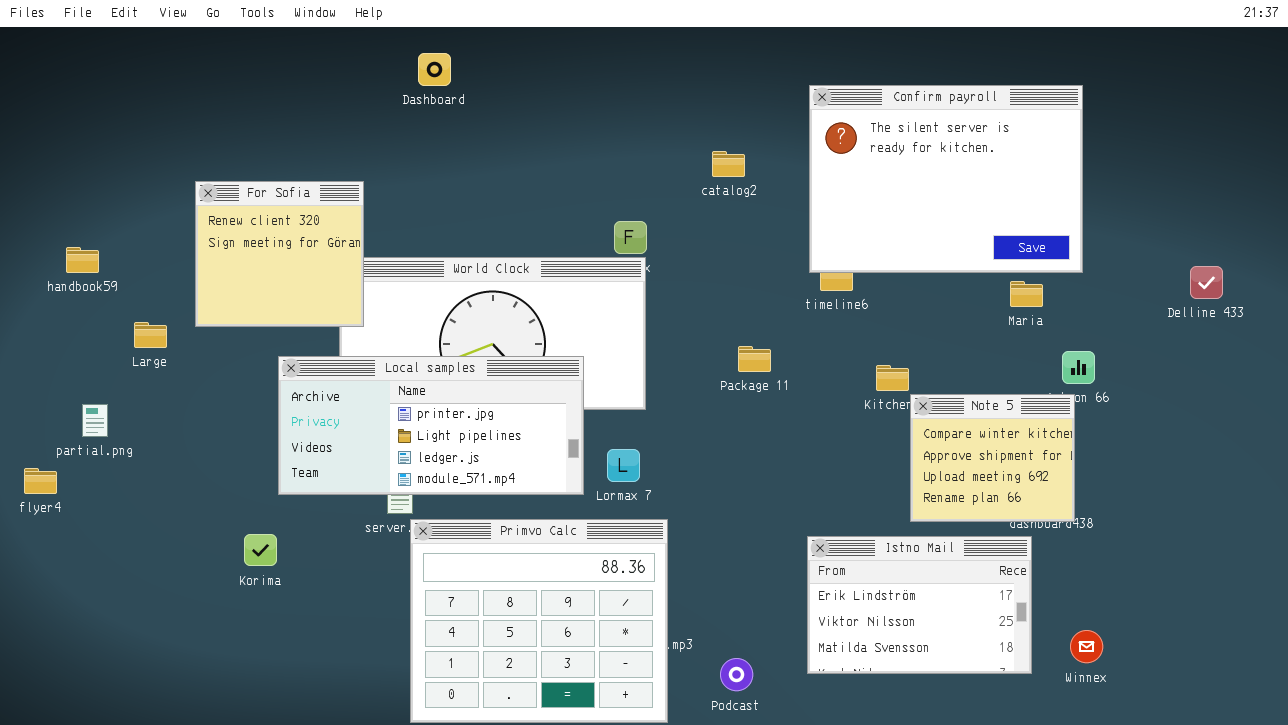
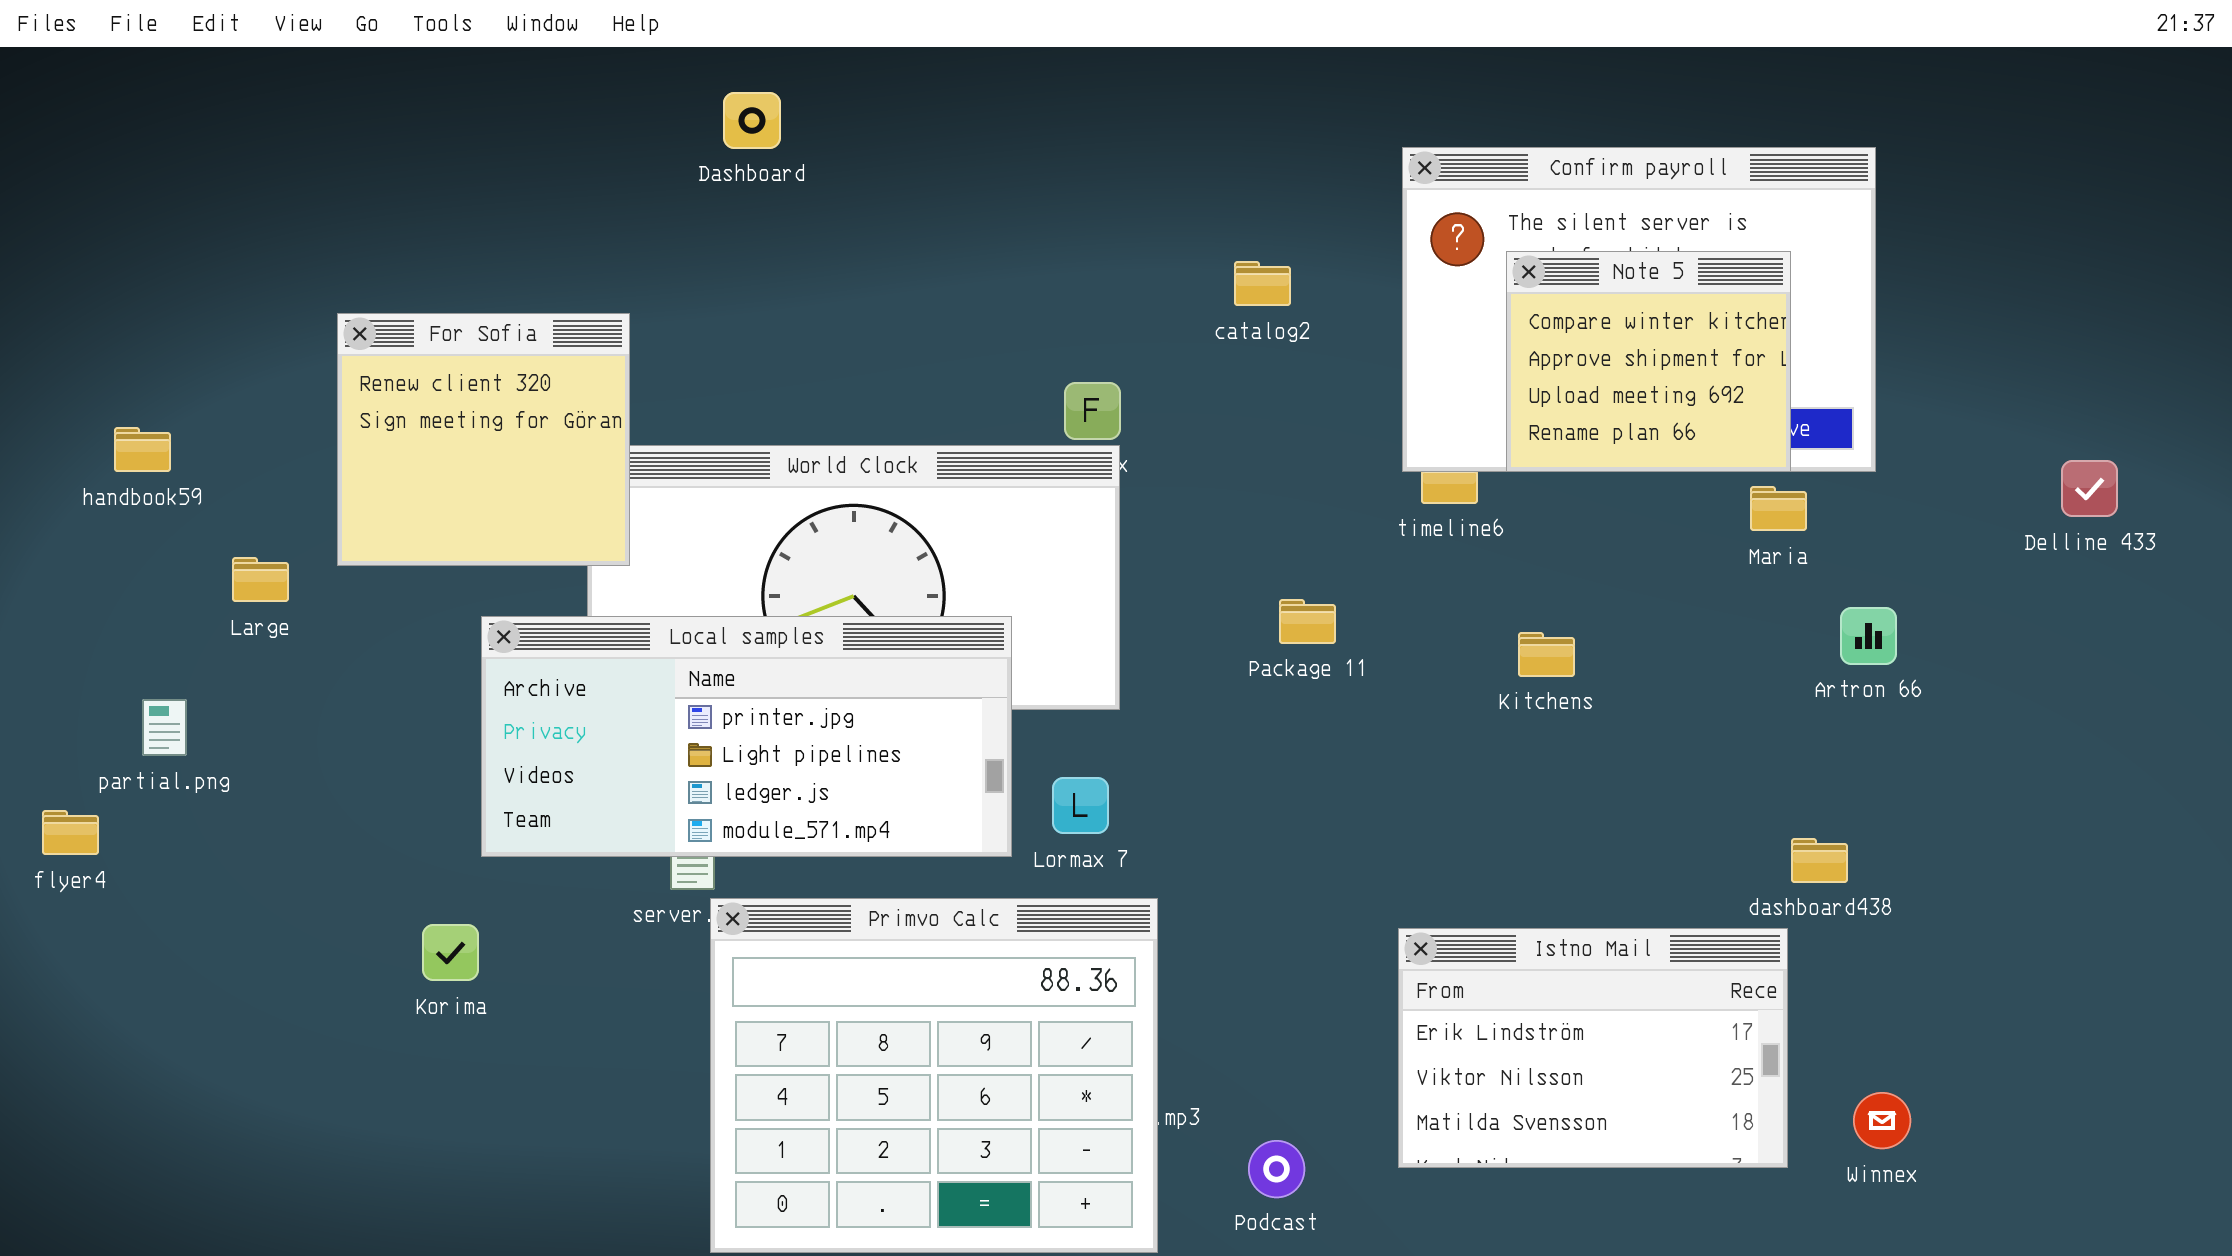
Note 5: [910,394,1075,522] -> [1506,251,1791,472], moved

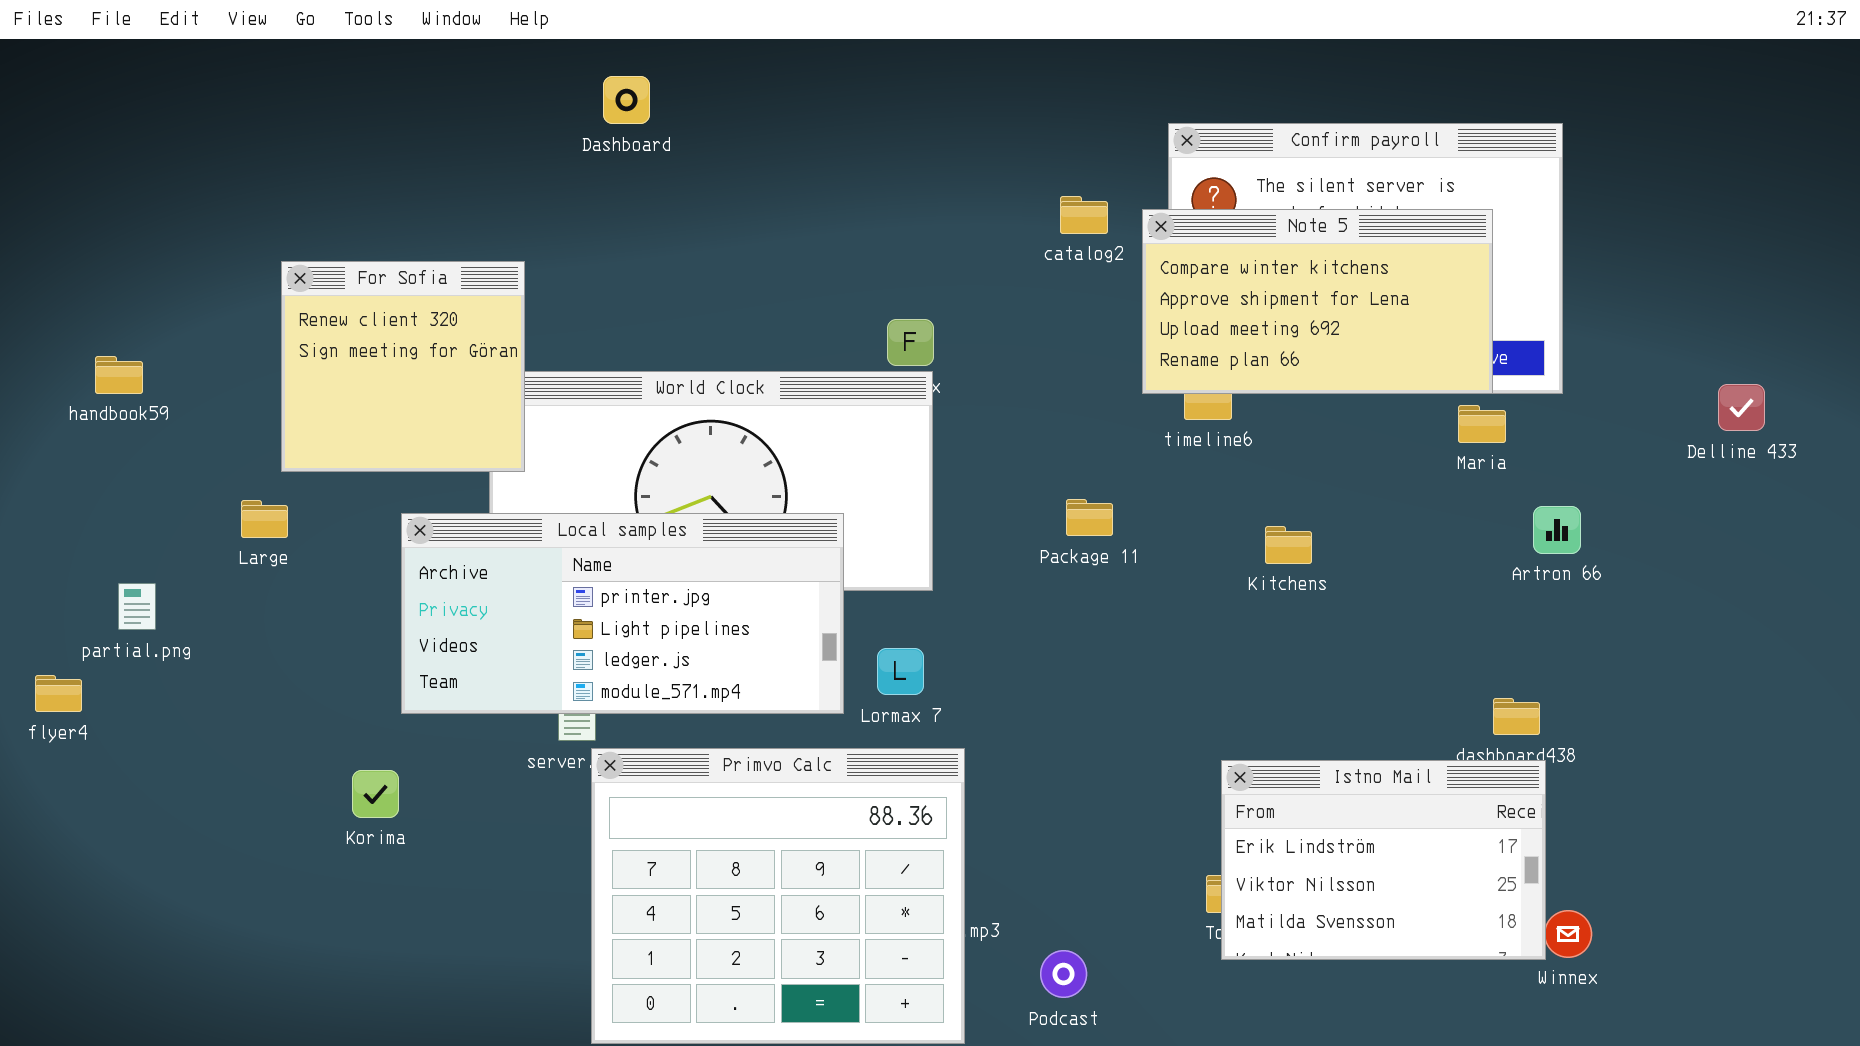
Note 5: [1506,251,1791,472] -> [1142,209,1493,394], resized
catalog2: [1234,261,1291,306] -> [1060,196,1108,234], moved
Large: [232,557,289,602] -> [241,500,288,538], moved
Istno Mail: [1398,928,1788,1168] -> [1221,760,1546,960], moved

